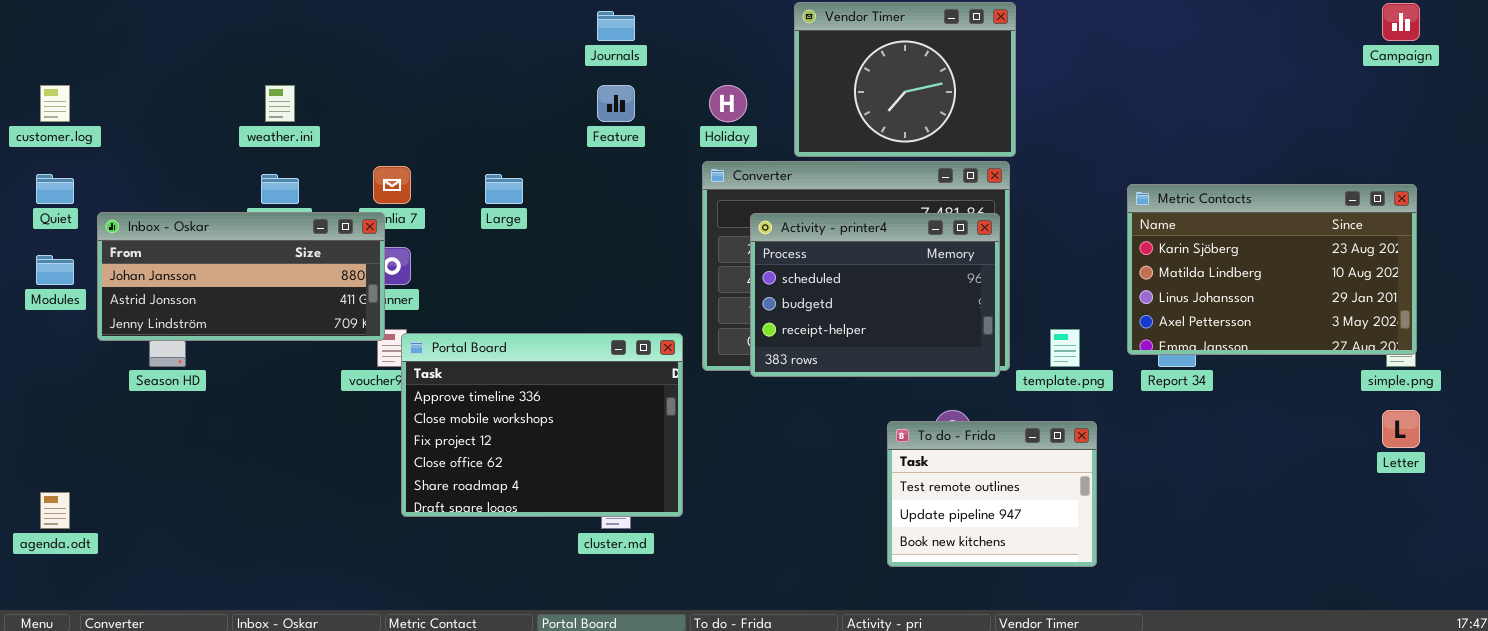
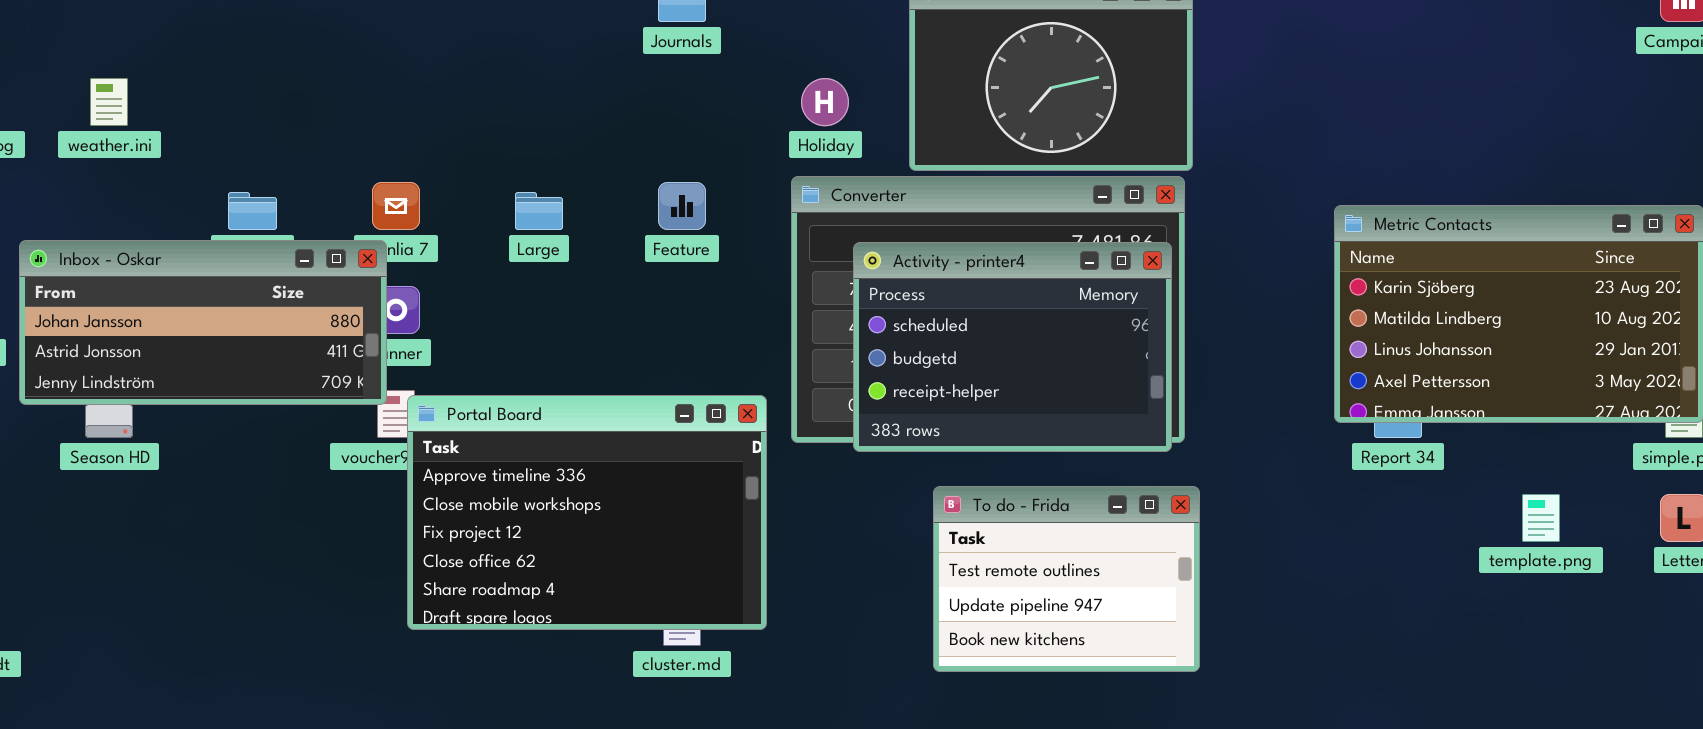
weather.ini: [265,85,295,122] -> [90,78,128,126], moved
Feature: [597,85,635,122] -> [658,182,706,230], moved
template.png: [1050,329,1080,367] -> [1522,494,1560,542], moved
To do - Frida: [887,421,1097,567] -> [933,486,1200,672], moved

